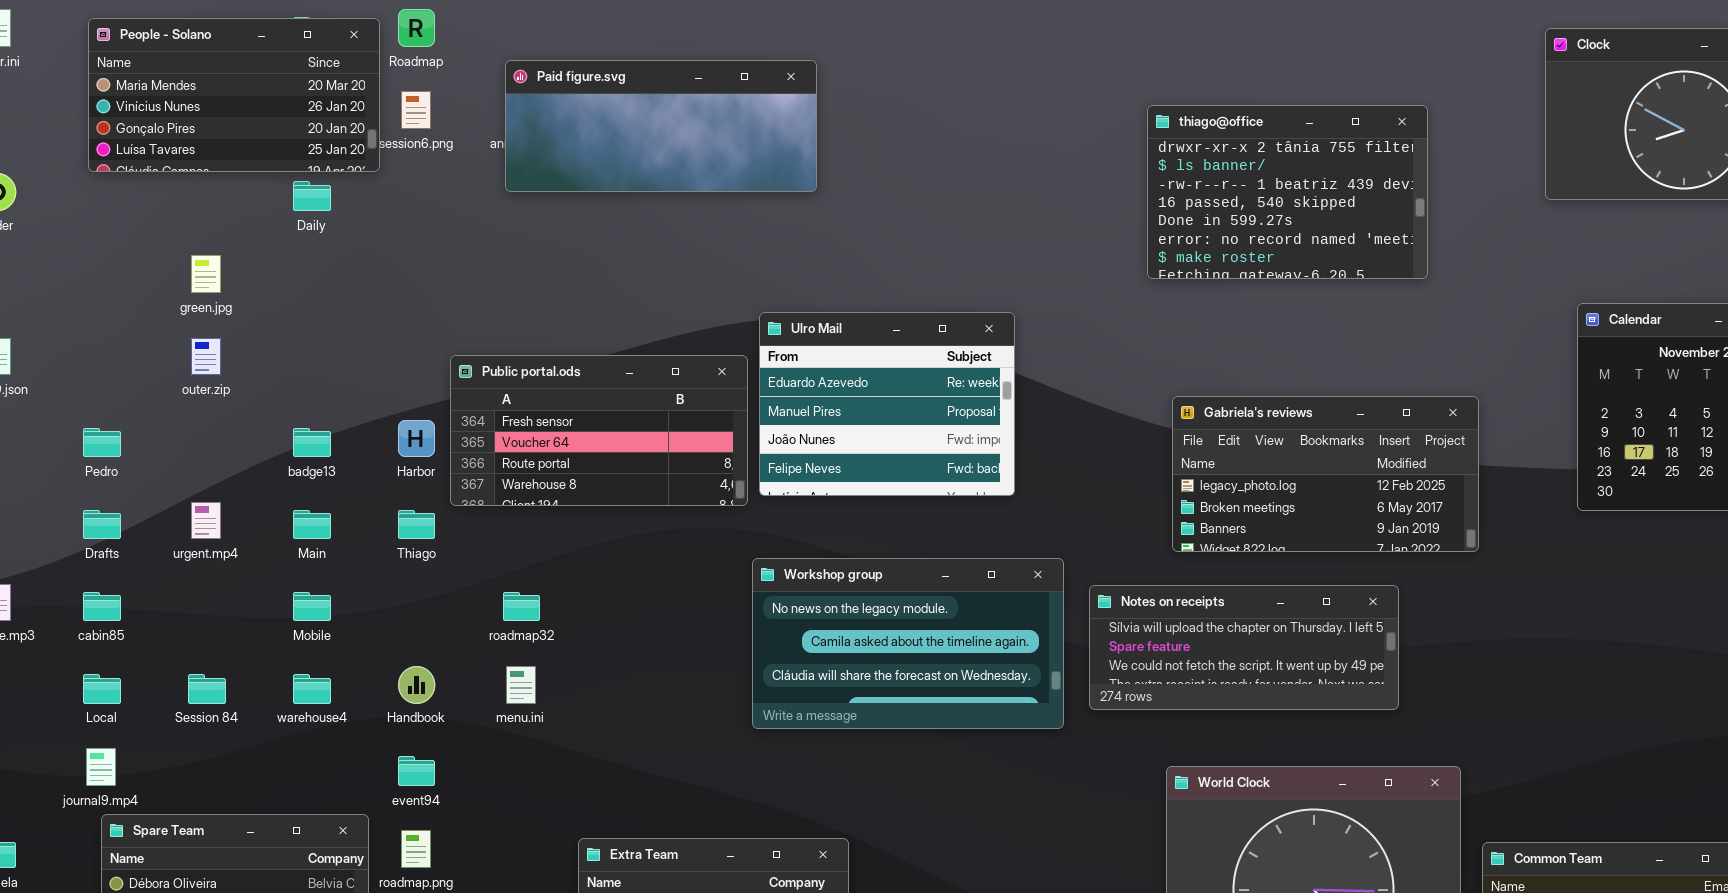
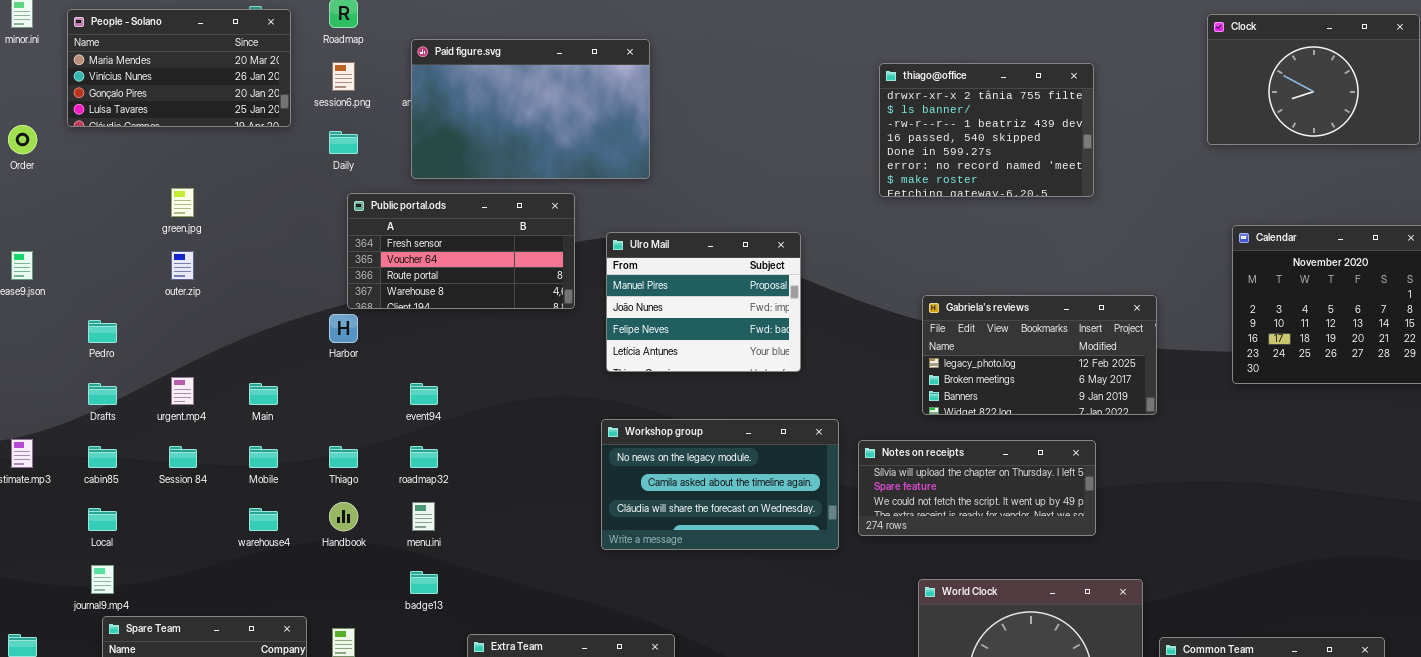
People - Solano: [88,18,380,172] -> [67,9,291,127], moved
Paid figure.svg: [505,60,817,192] -> [411,39,650,179], resized
thiago@office: [1147,105,1428,279] -> [879,63,1094,197], moved
Daily: [293,181,331,211] -> [329,131,358,154], moved
Ulro Mail: [759,312,1015,496] -> [606,232,801,372], scrolled down 1 row
Public portal.ods: [450,355,748,506] -> [347,193,575,309], moved
badge13: [293,428,331,457] -> [410,571,438,594], moved
Thiago: [398,510,435,539] -> [329,446,358,468], moved
Session 84: [188,674,226,704] -> [169,446,197,468], moved
event94: [398,756,435,786] -> [410,383,438,405], moved

